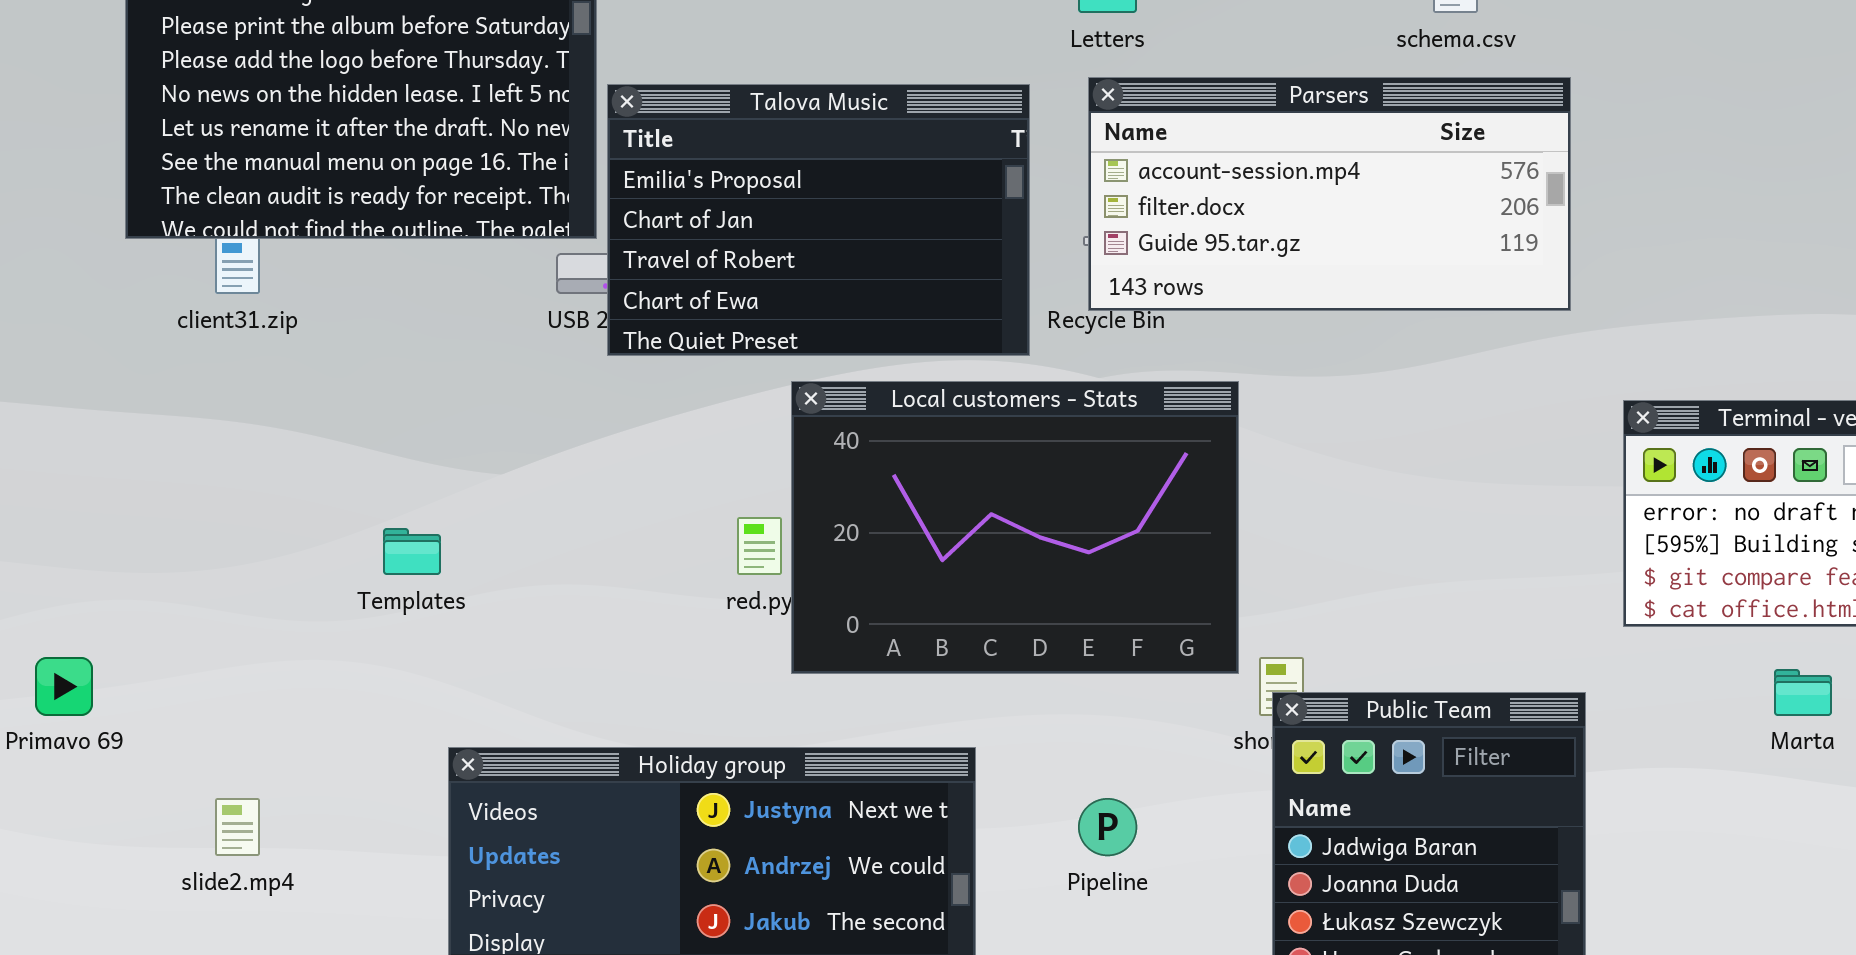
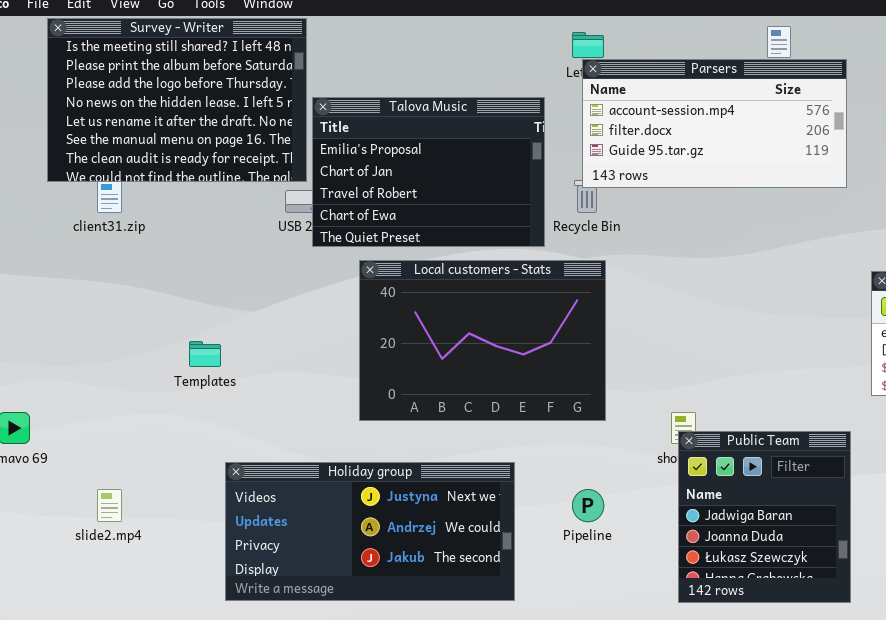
Parsers: [1088,77,1571,311] -> [582,59,847,188], moved
Local customers - Stats: [791,381,1239,674] -> [359,260,606,421], moved

